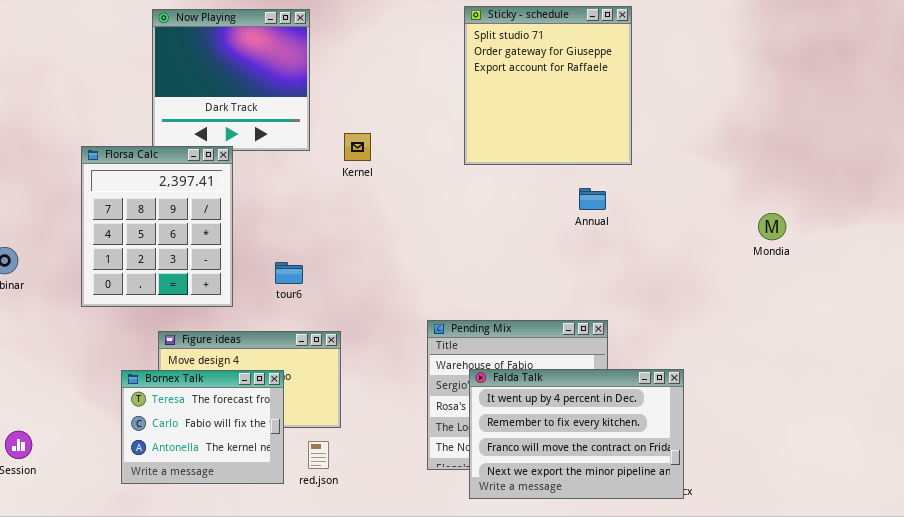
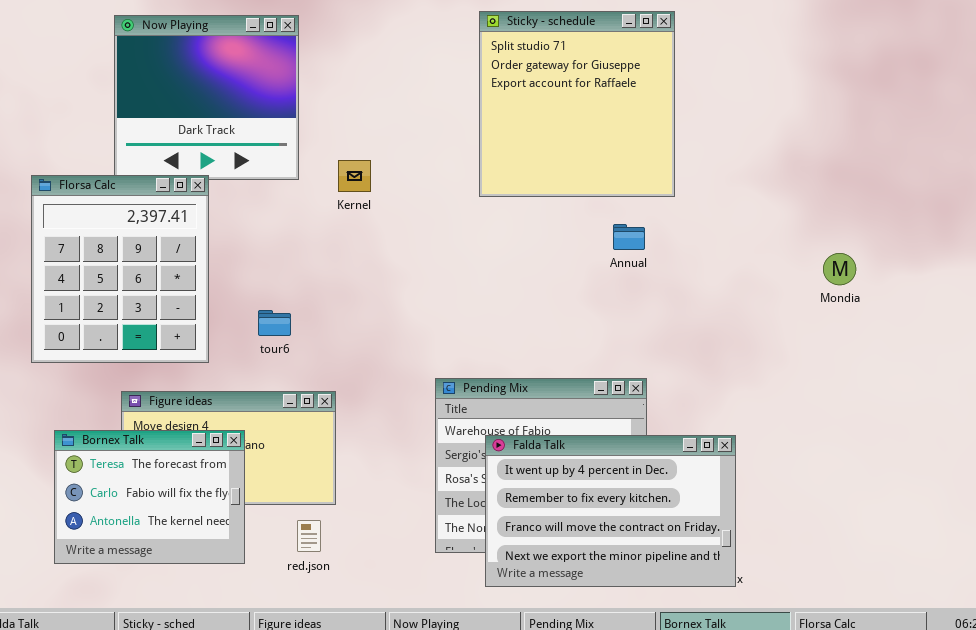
Bornex Talk: [121,370,284,484] -> [54,430,245,564], moved

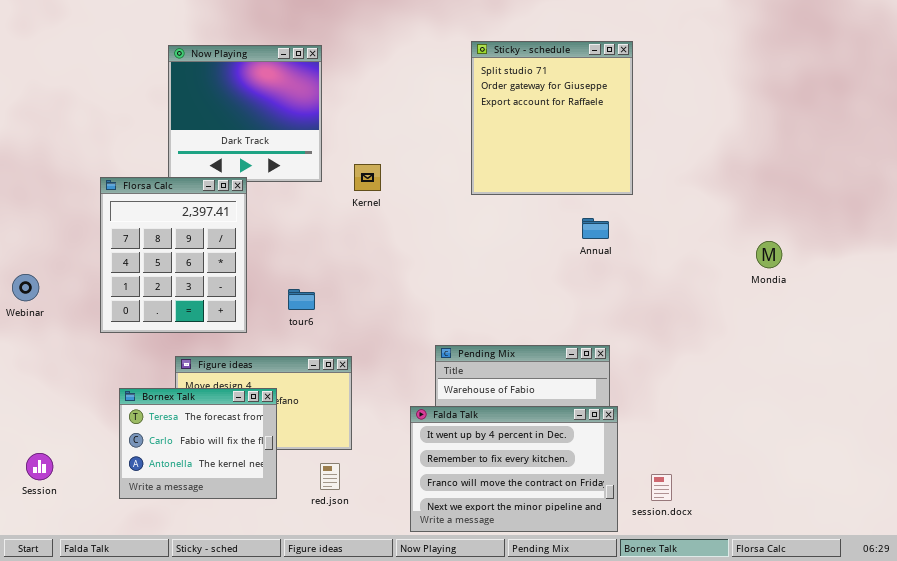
Falda Talk: [485,435,736,587] -> [410,406,618,532], moved

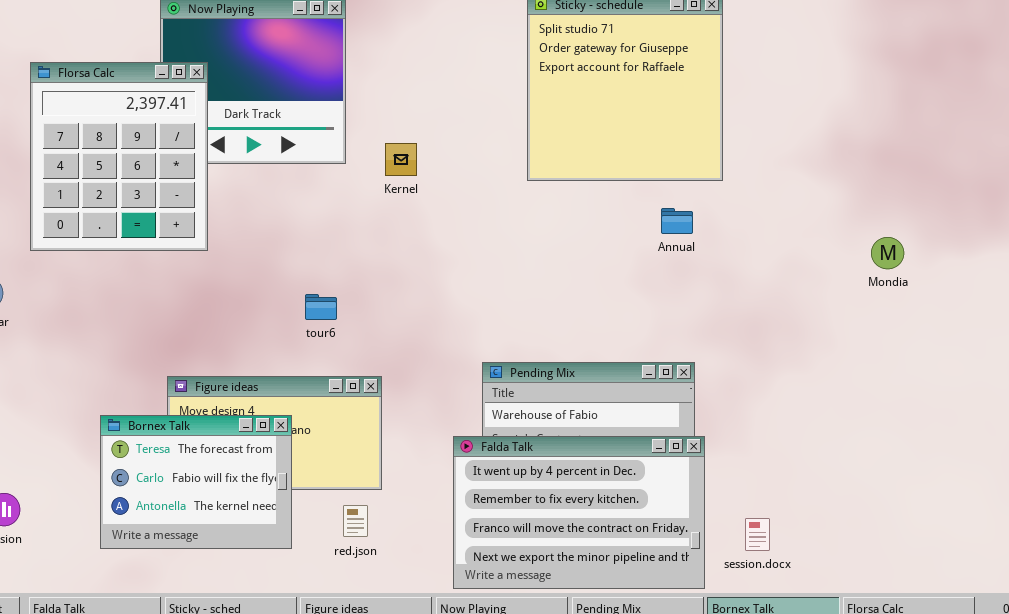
Florsa Calc: [100,177,247,333] -> [30,62,208,251], moved

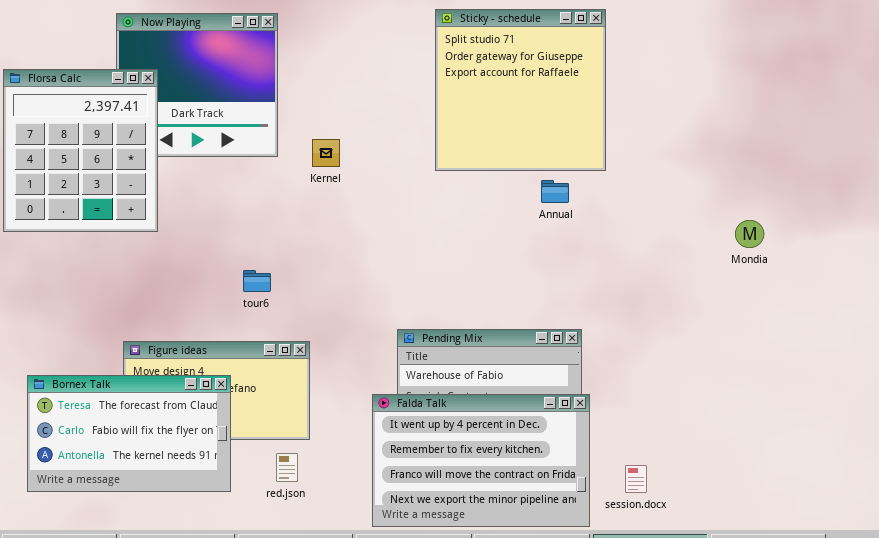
Annual: [661,208,693,234] -> [541,180,569,203], moved
Bornex Talk: [100,415,292,549] -> [27,375,231,492], resized

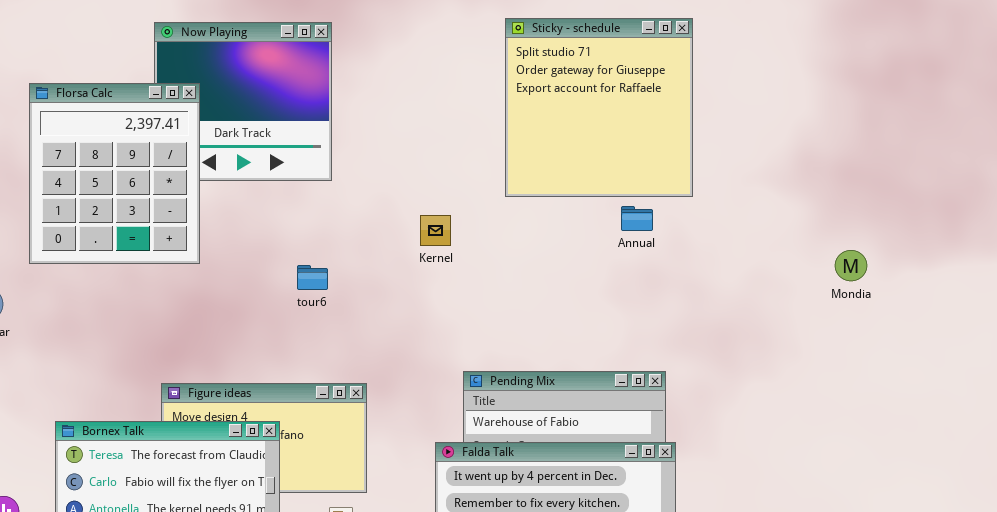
Kernel: [312,139,340,167] -> [420,215,451,246], moved
tour6: [243,270,271,292] -> [297,265,328,290], moved

